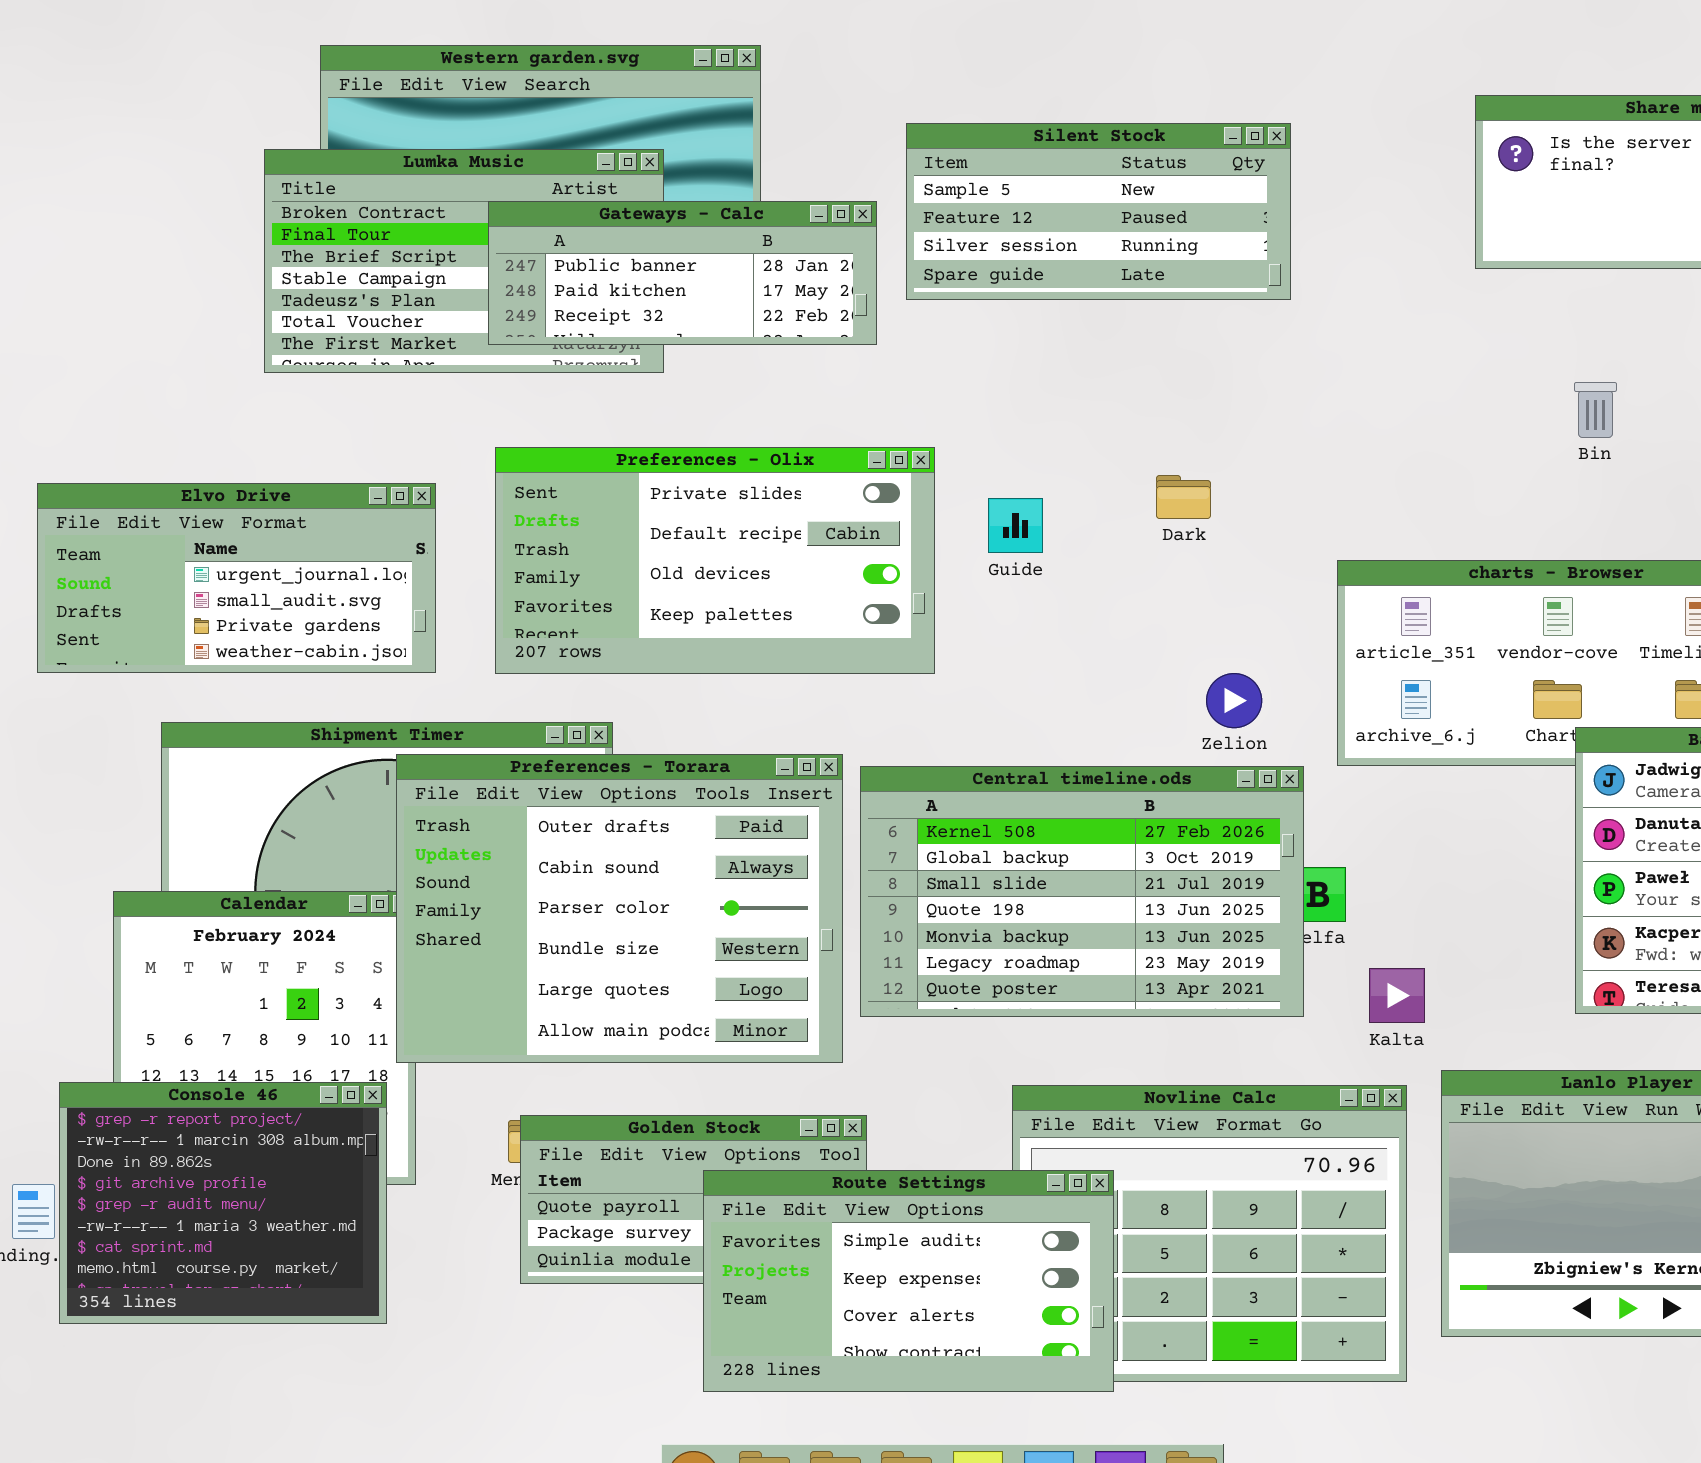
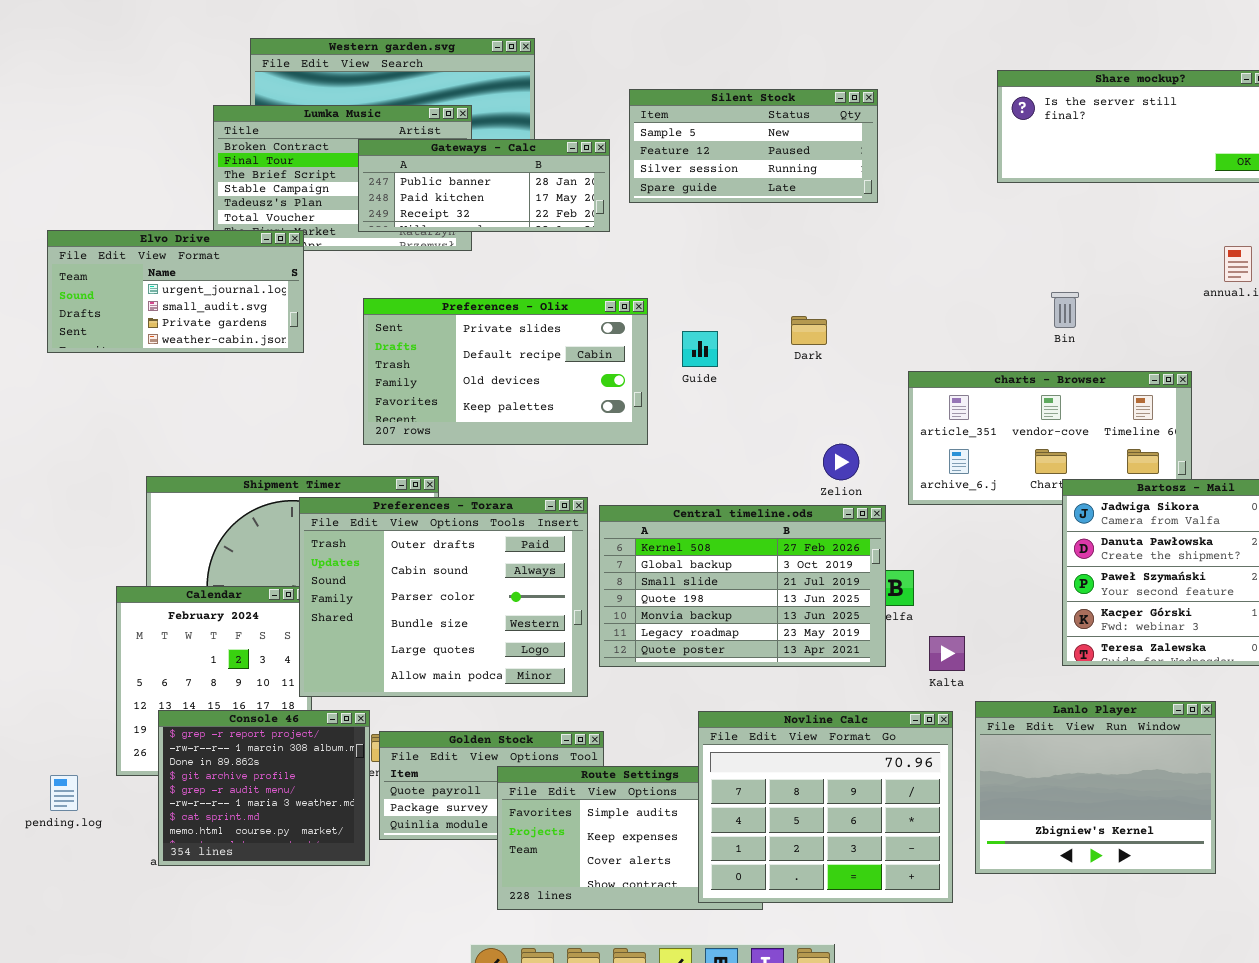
Bin: [1574,382,1617,438] -> [1051,292,1079,328], moved
Elvo Drive: [37,483,436,673] -> [47,230,304,353], moved
Console 46: [59,1082,387,1324] -> [158,710,370,866], moved
Novline Calc: [1012,1085,1407,1382] -> [698,711,953,903], raised

